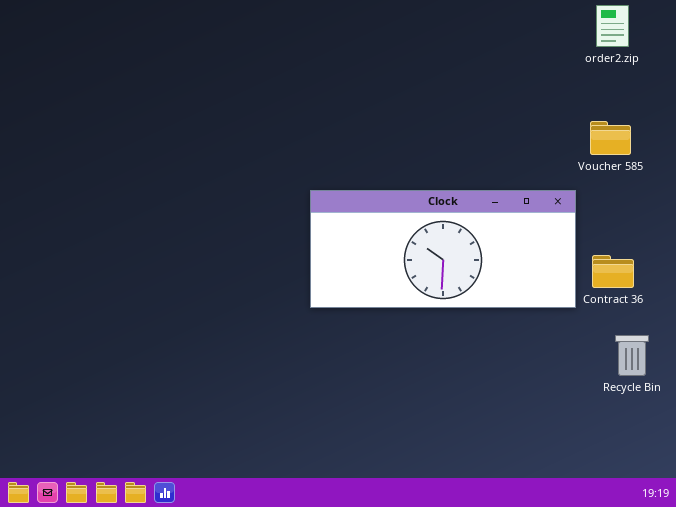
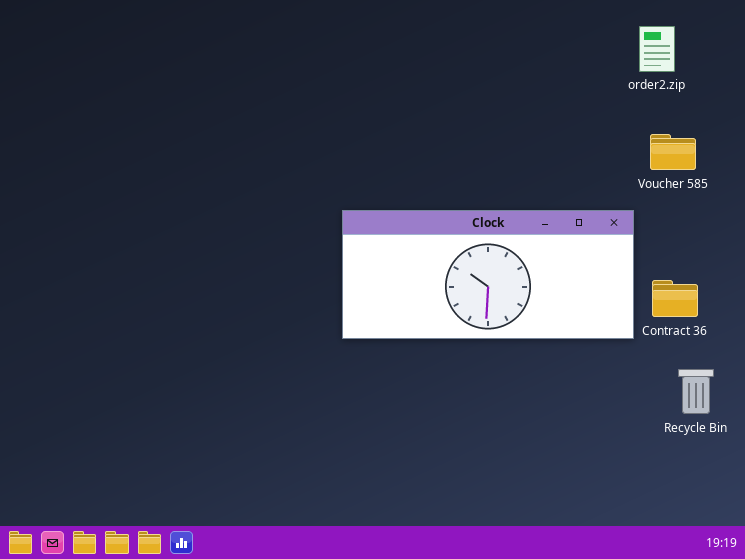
order2.zip: [596,5,629,47] -> [639,26,675,72], moved

